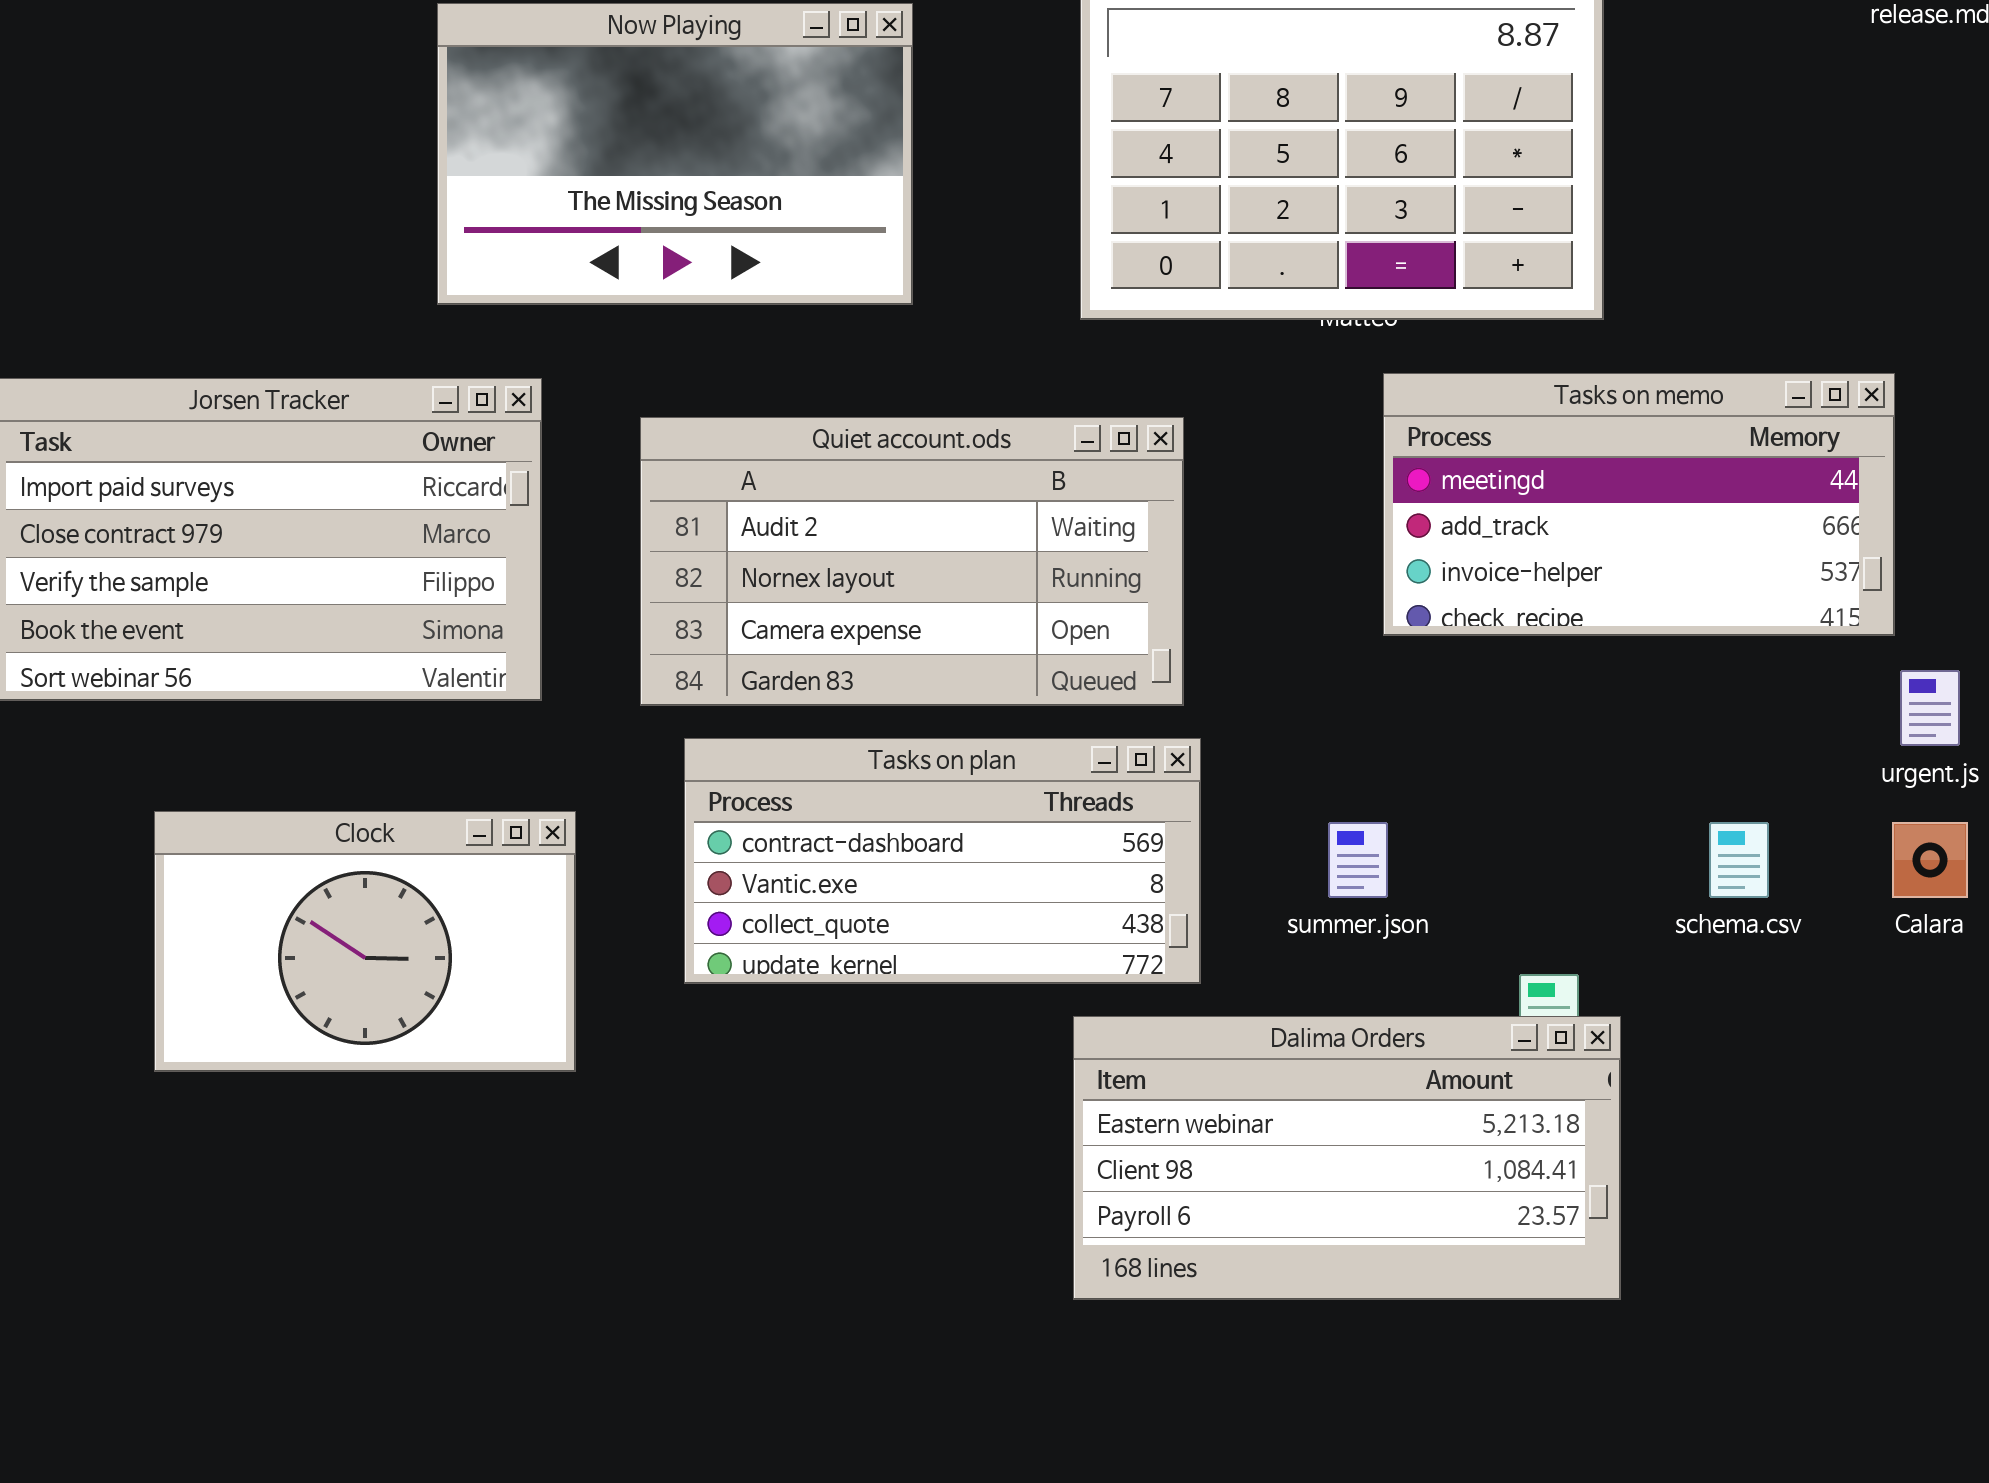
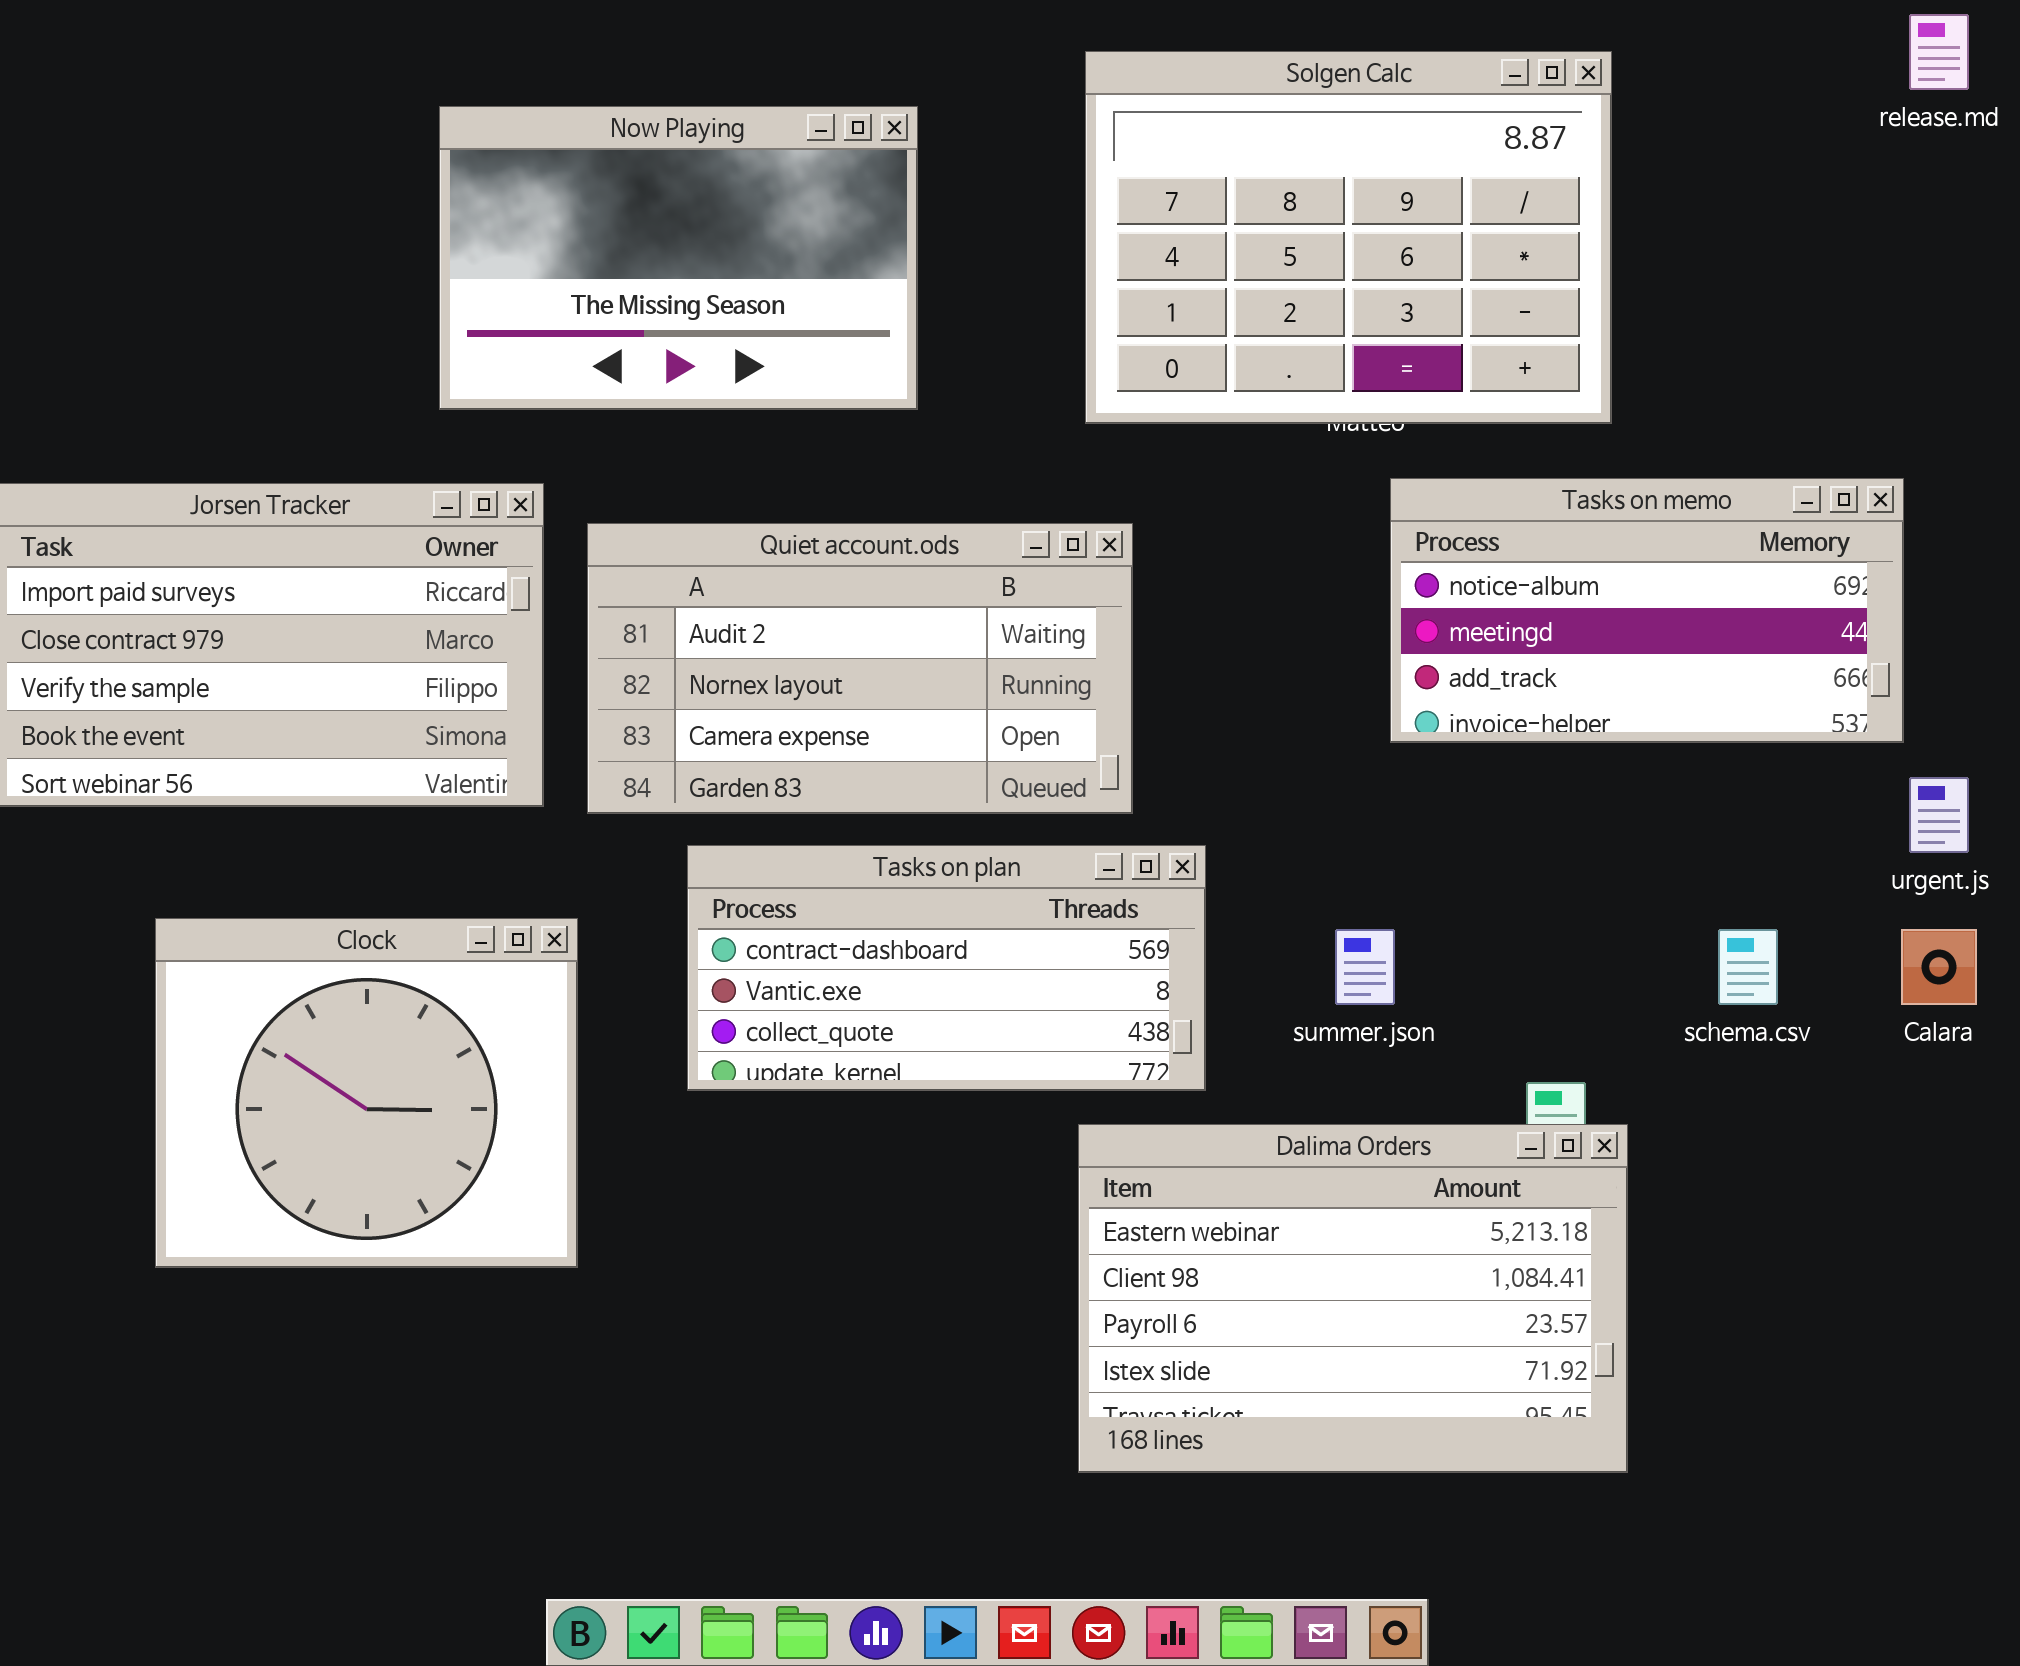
Tasks on memo: [1383,373,1895,636] -> [1390,478,1904,743], scrolled up 1 row
Quiet account.ods: [640,417,1184,706] -> [587,523,1133,814], moved
Clock: [154,811,576,1072] -> [155,918,578,1268], resized
Dalima Orders: [1073,1016,1621,1300] -> [1078,1124,1628,1473], resized

